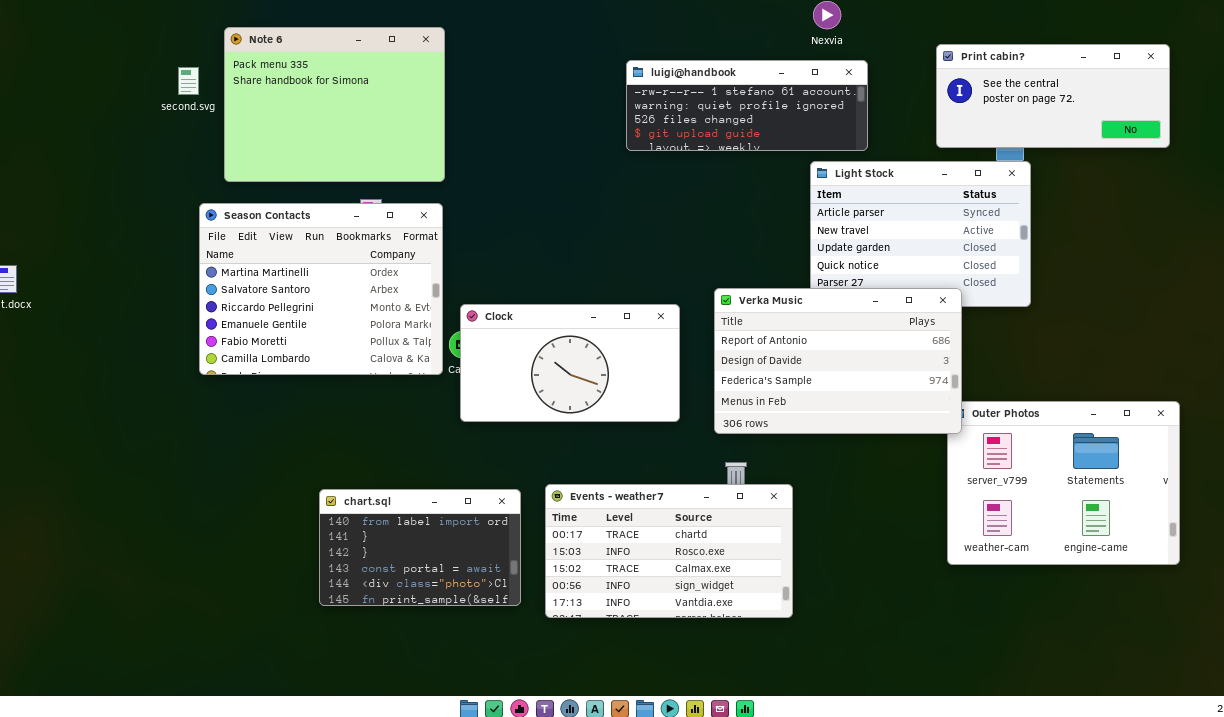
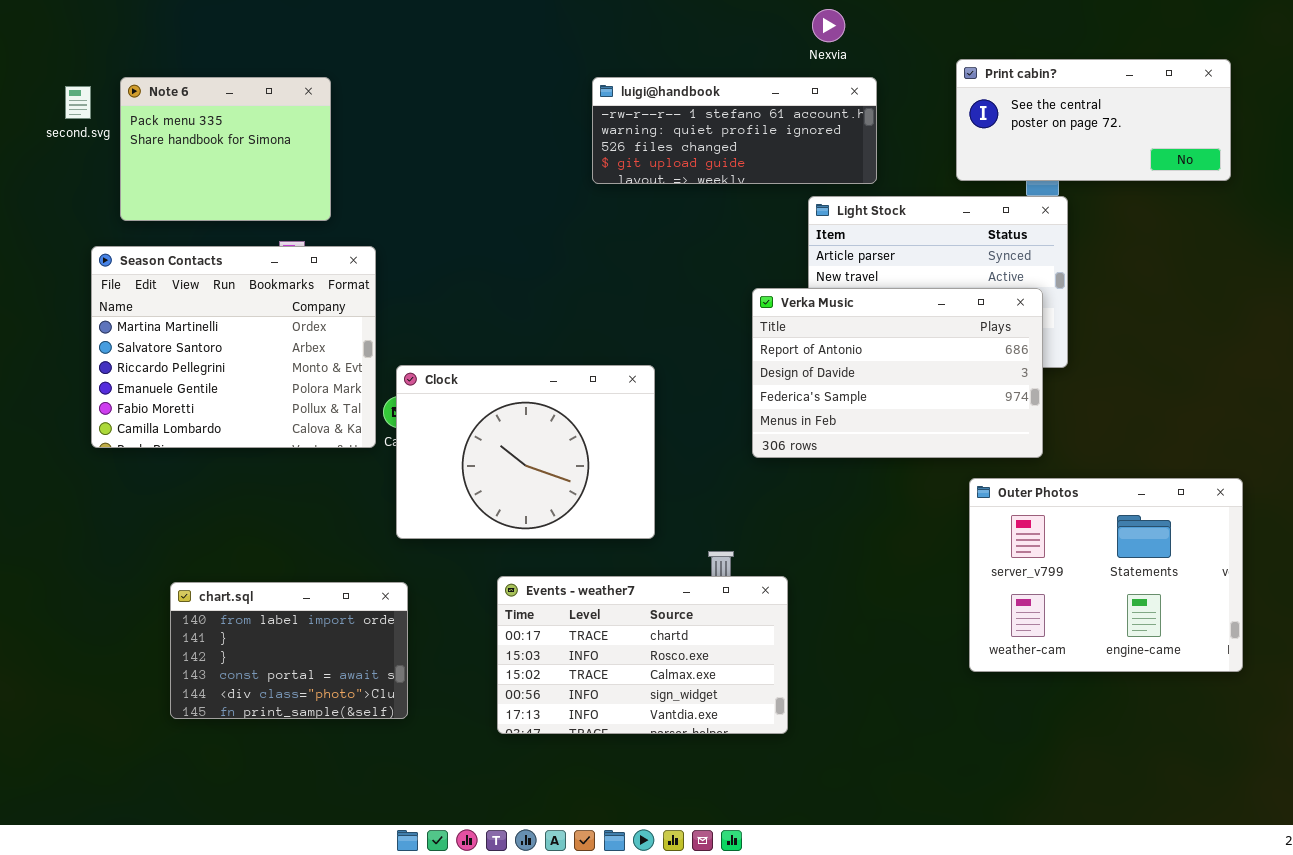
Note 6: [224,27,445,182] -> [120,77,331,221], resized
Verka Music: [714,288,962,434] -> [752,288,1043,458], moved
Clock: [460,304,680,422] -> [396,365,655,539], resized
chart.sql: [319,489,521,606] -> [170,582,408,719], moved

